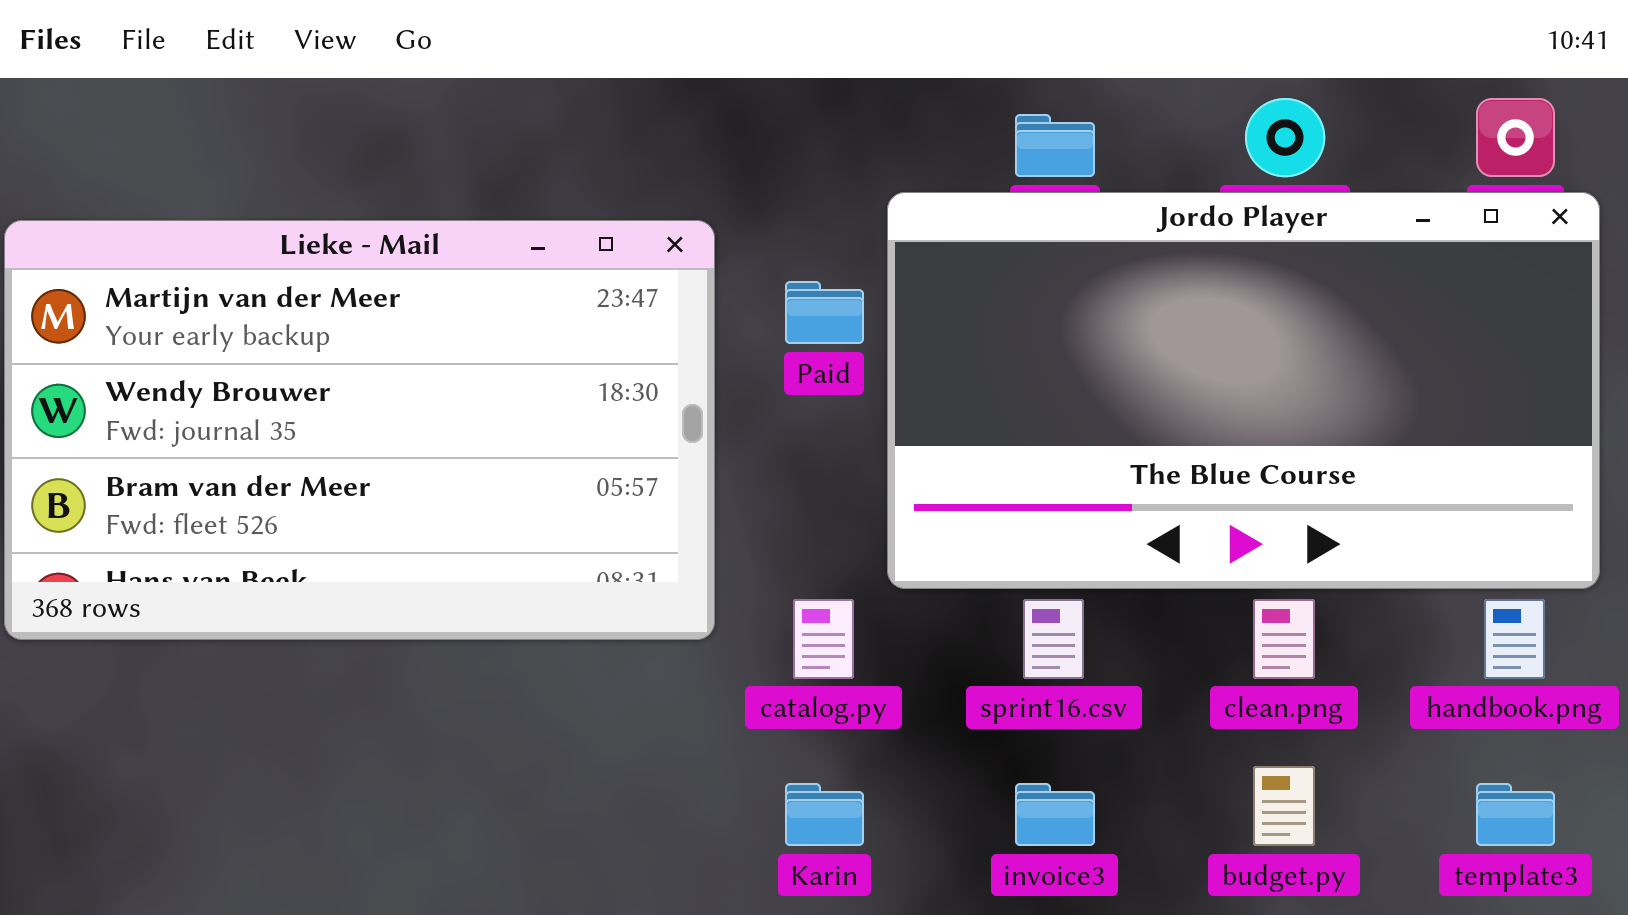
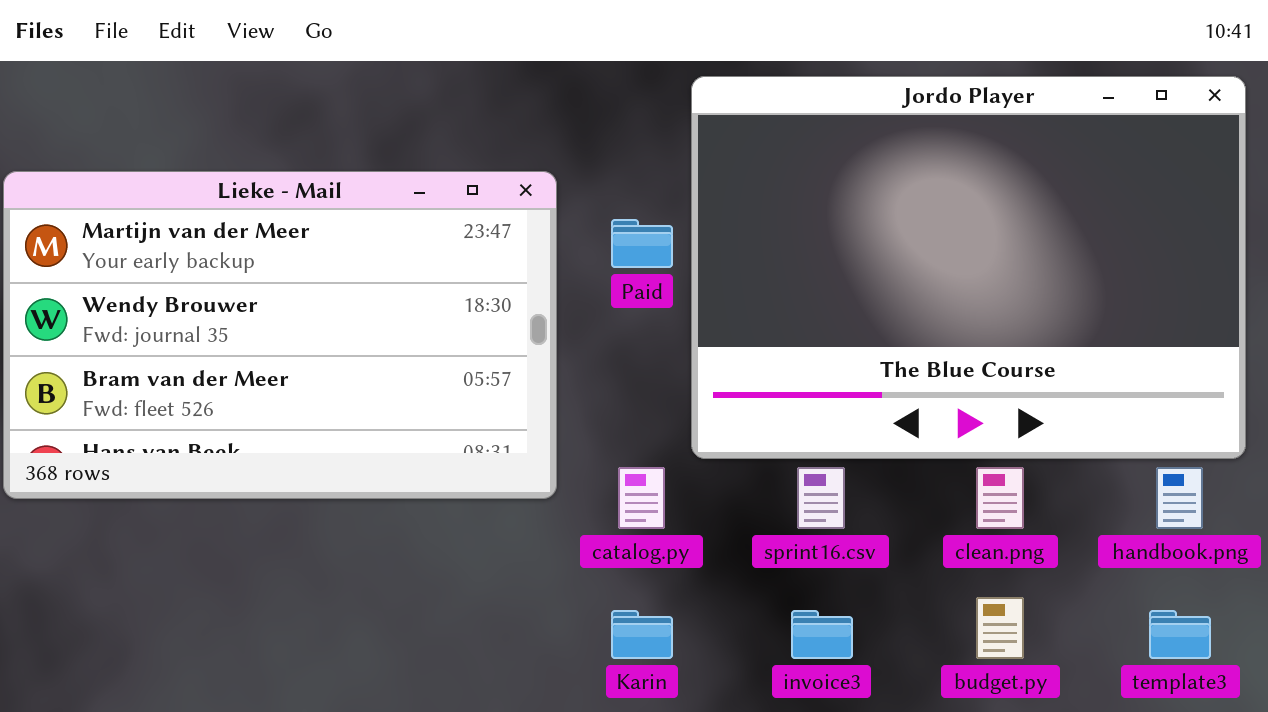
Jordo Player: [887,192,1600,589] -> [691,76,1246,459], resized

